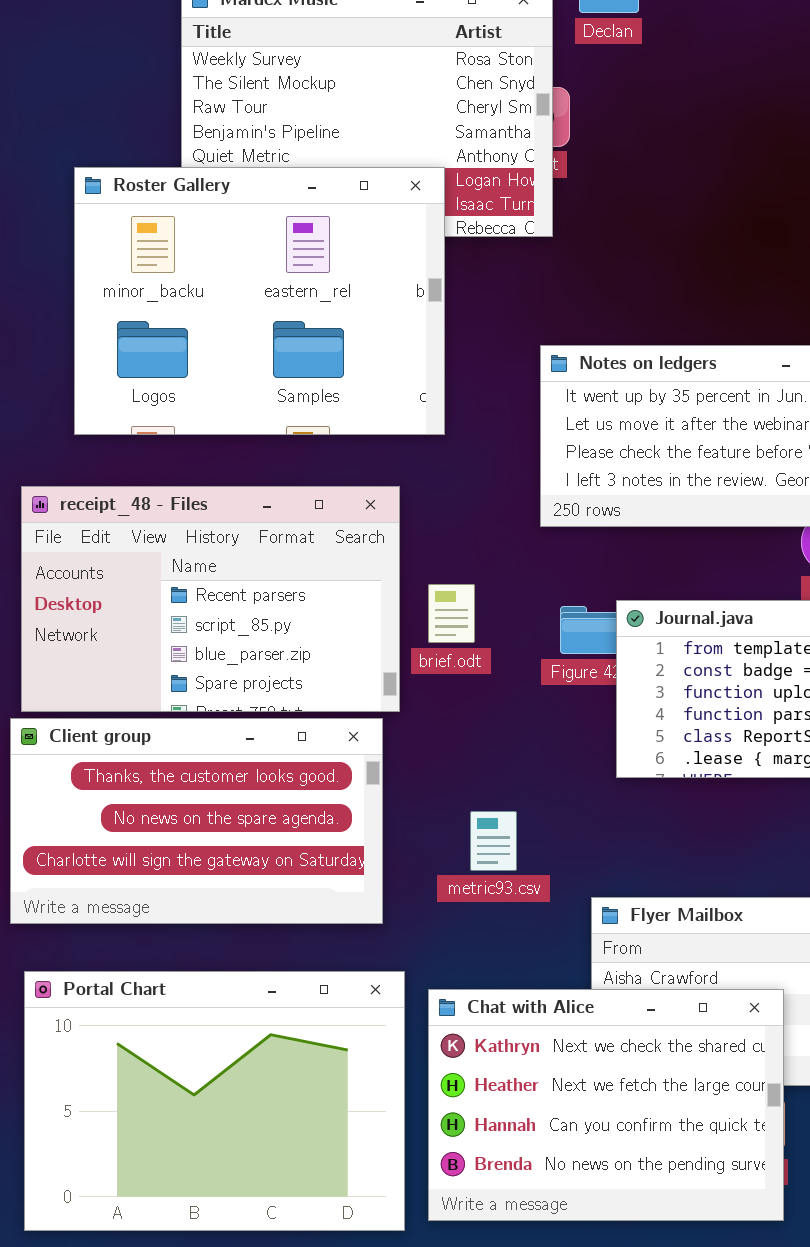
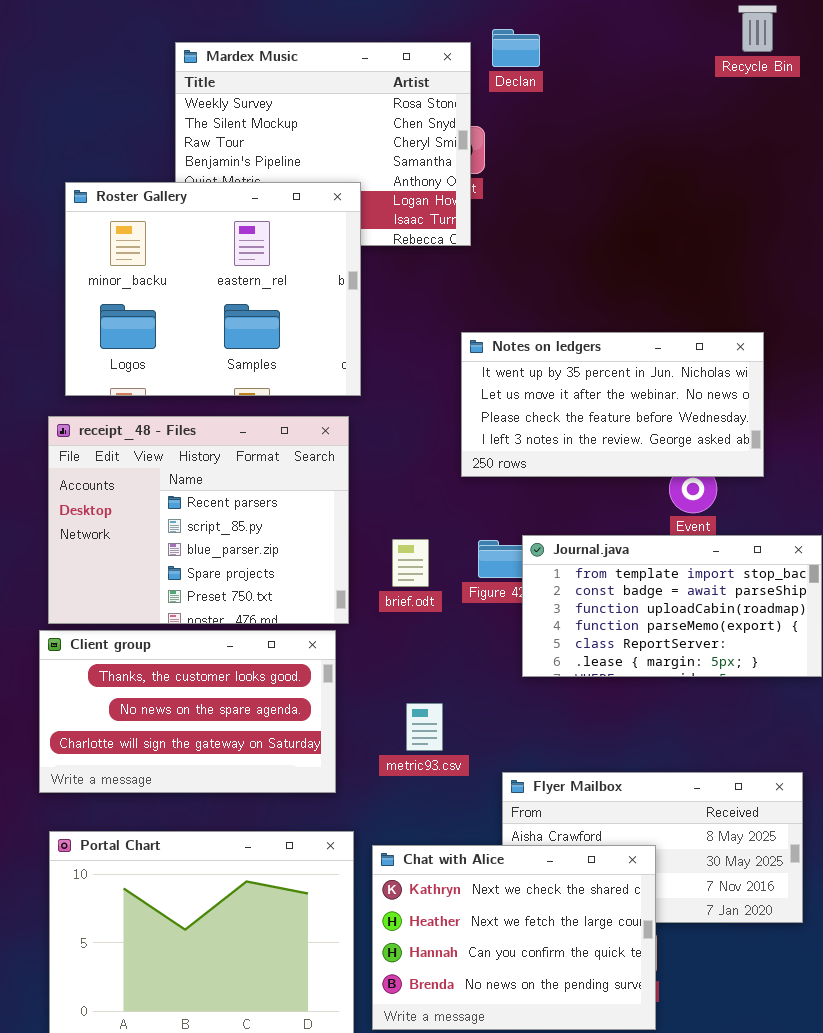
Roster Gallery: [74,167,445,435] -> [65,182,361,396], moved
receipt_48 - Files: [21,486,400,712] -> [48,416,349,624], resized
brief.odt: [428,584,475,643] -> [392,539,429,587], moved

